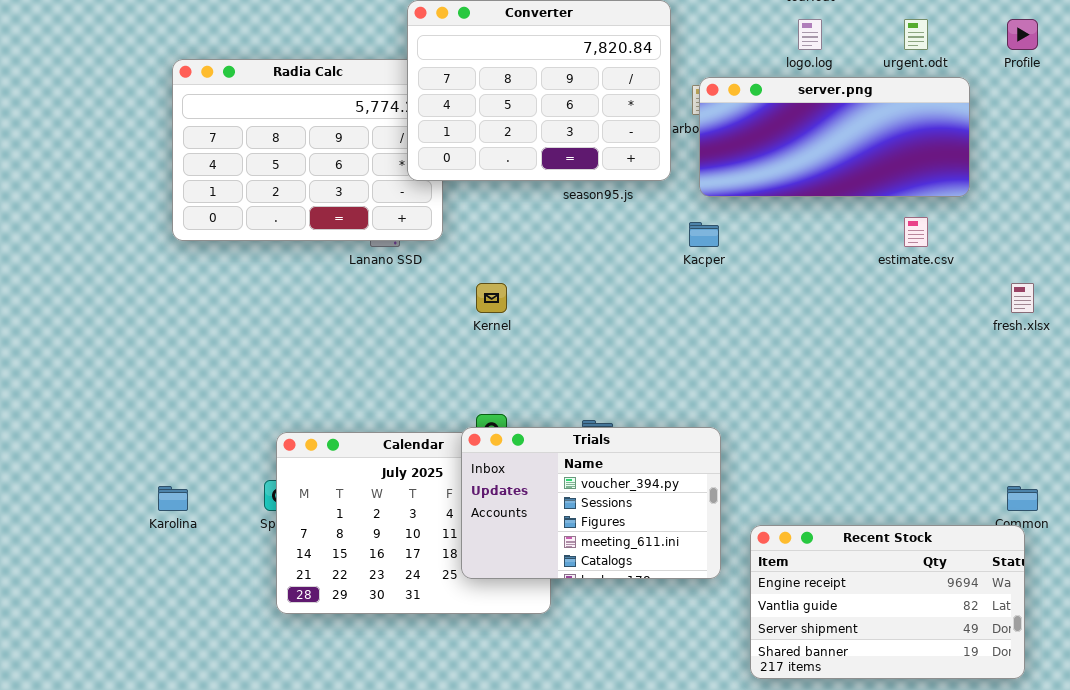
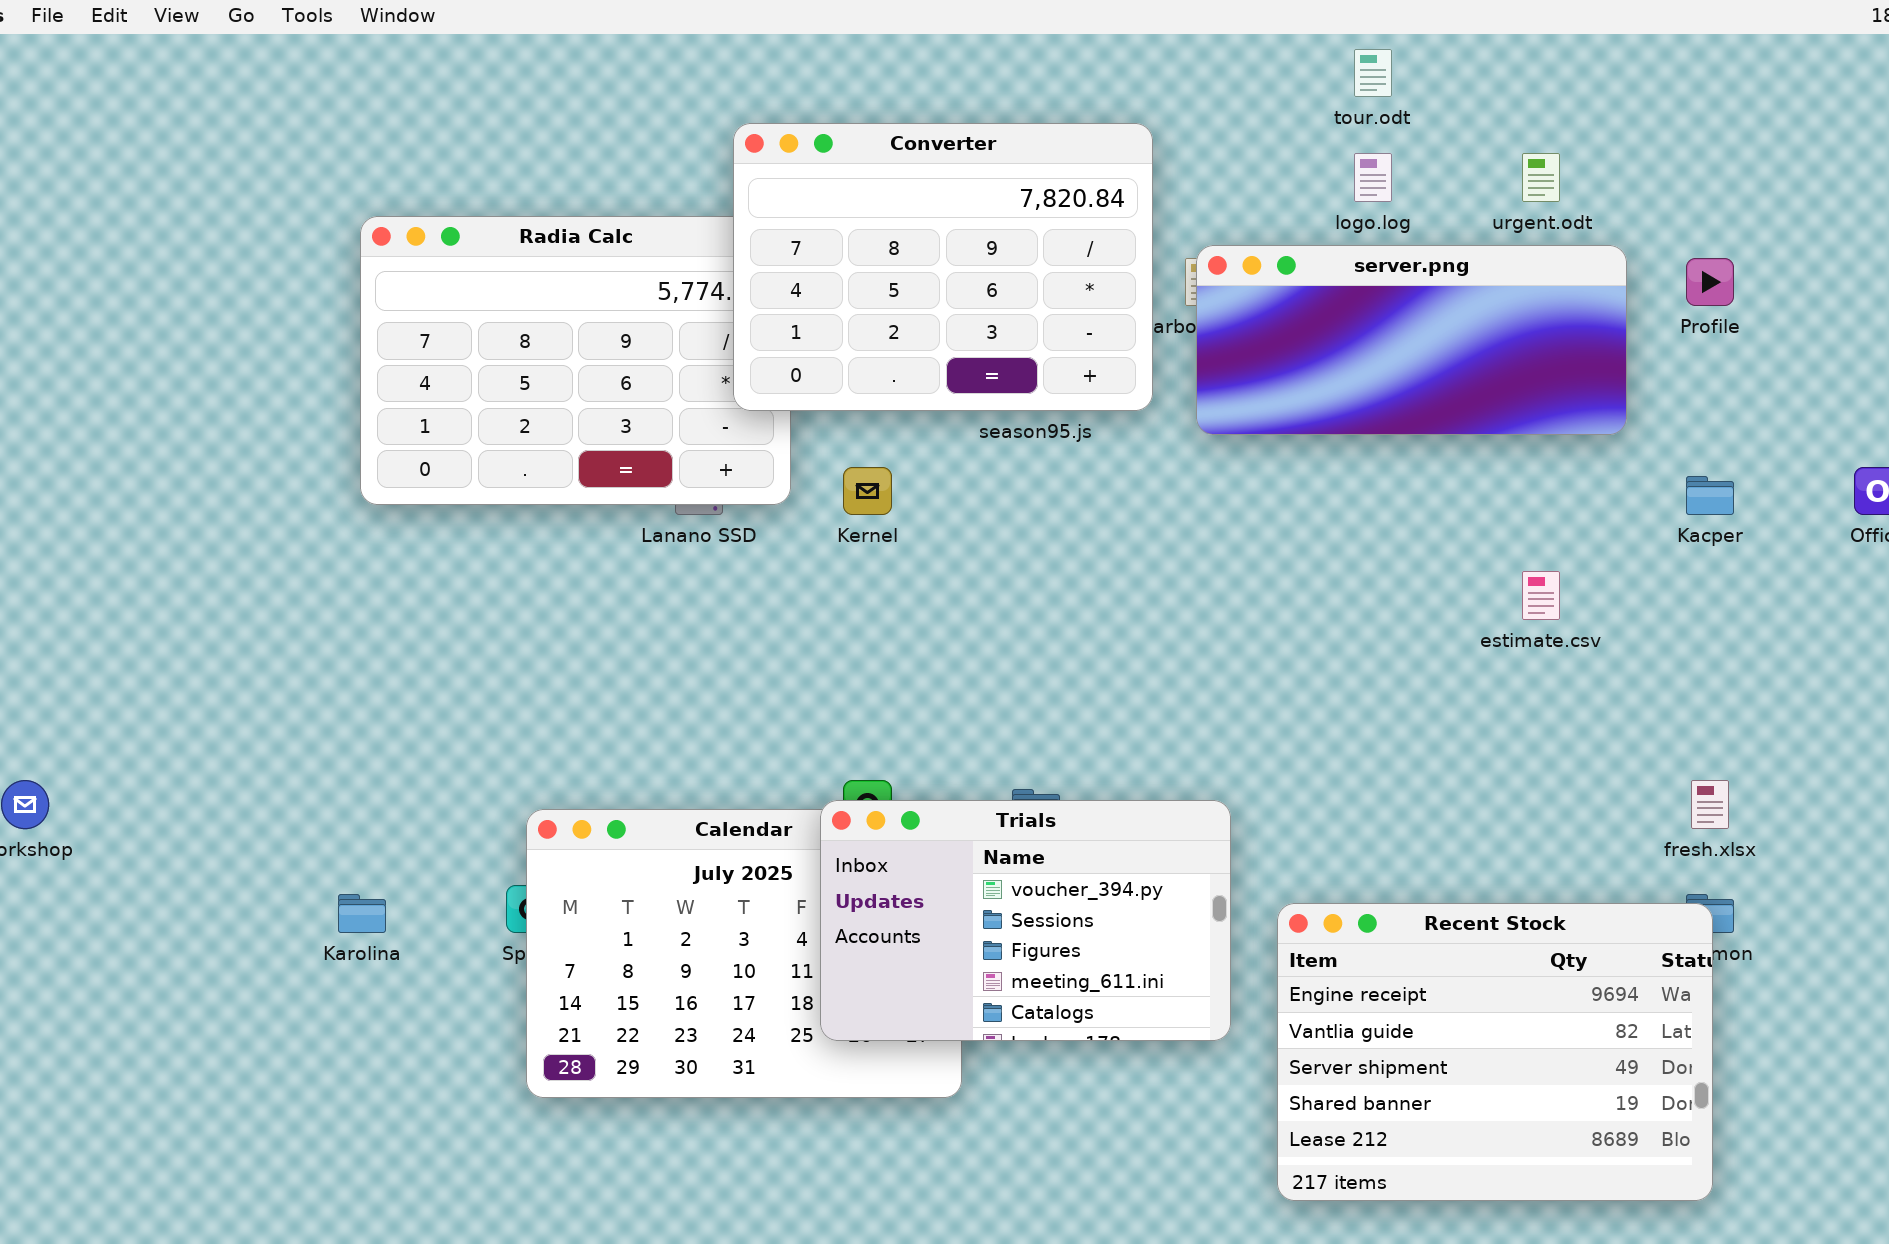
Profile: [1007,19,1038,50] -> [1686,258,1734,306], moved
estimate.csv: [904,217,928,247] -> [1522,571,1560,620], moved
Kacper: [689,222,719,247] -> [1686,476,1734,515], moved
Kernel: [476,283,507,313] -> [843,467,892,515], moved
fresh.xlsx: [1011,283,1034,313] -> [1691,780,1729,829], moved
Recent Stock: [750,525,1025,679] -> [1277,903,1713,1201], resized

